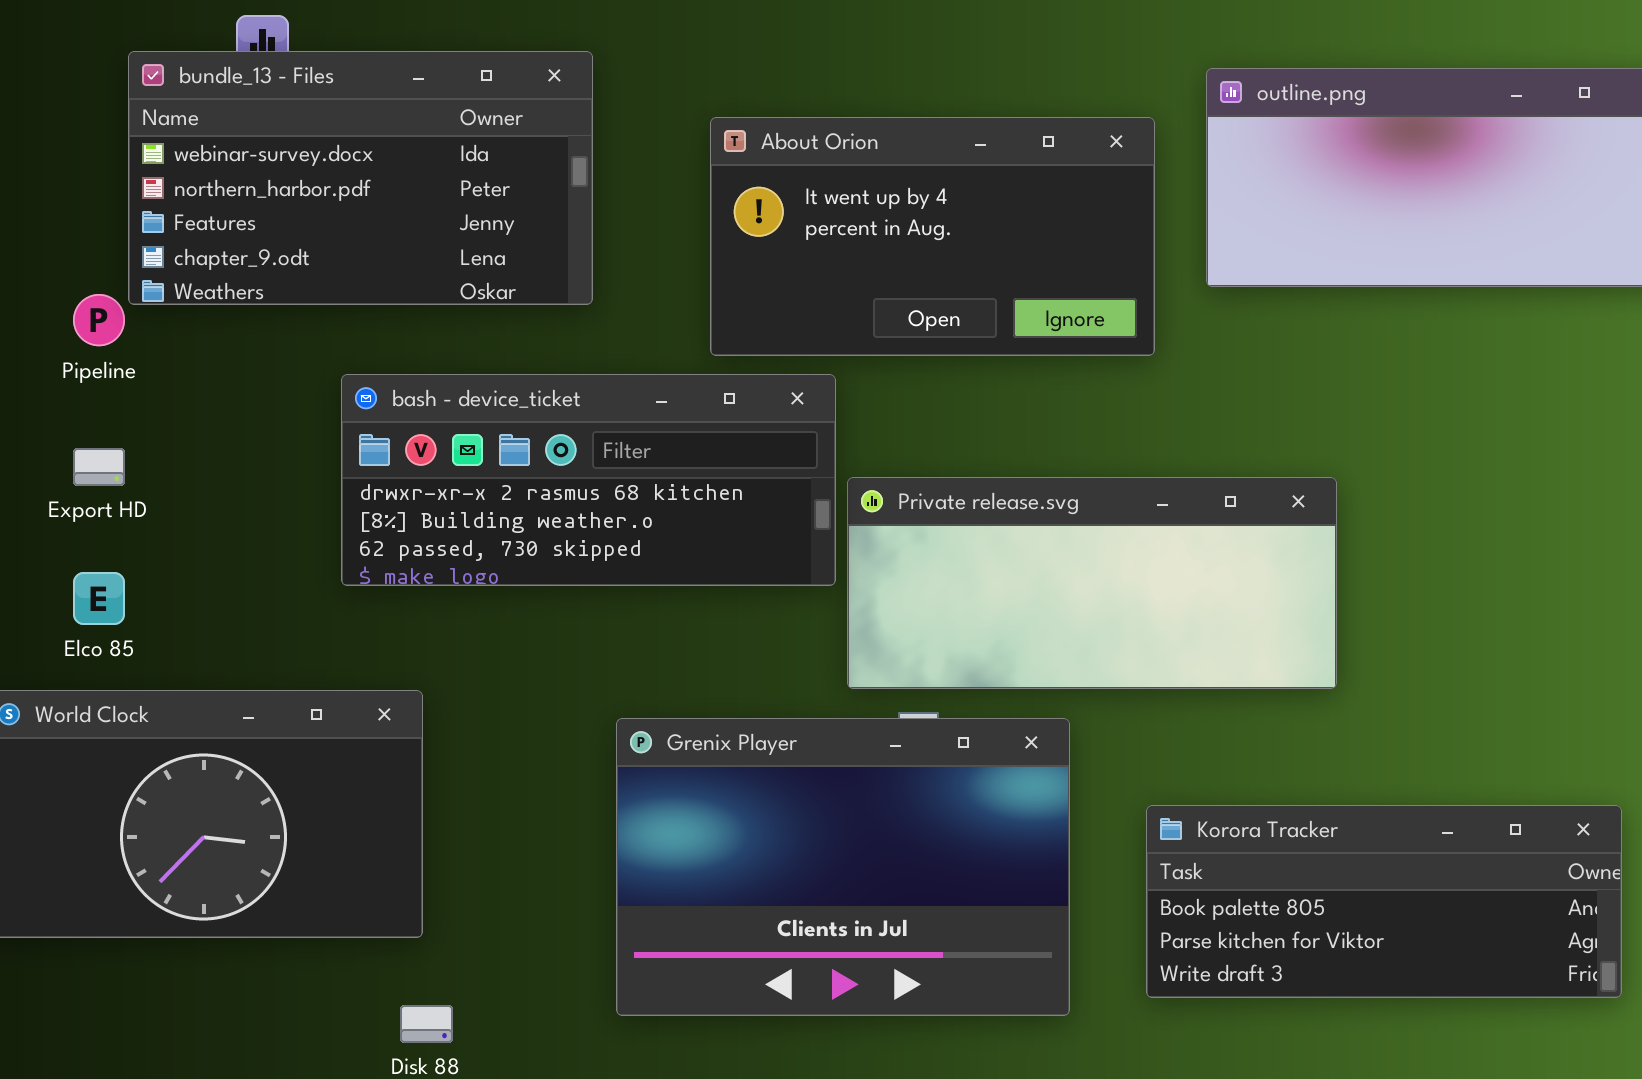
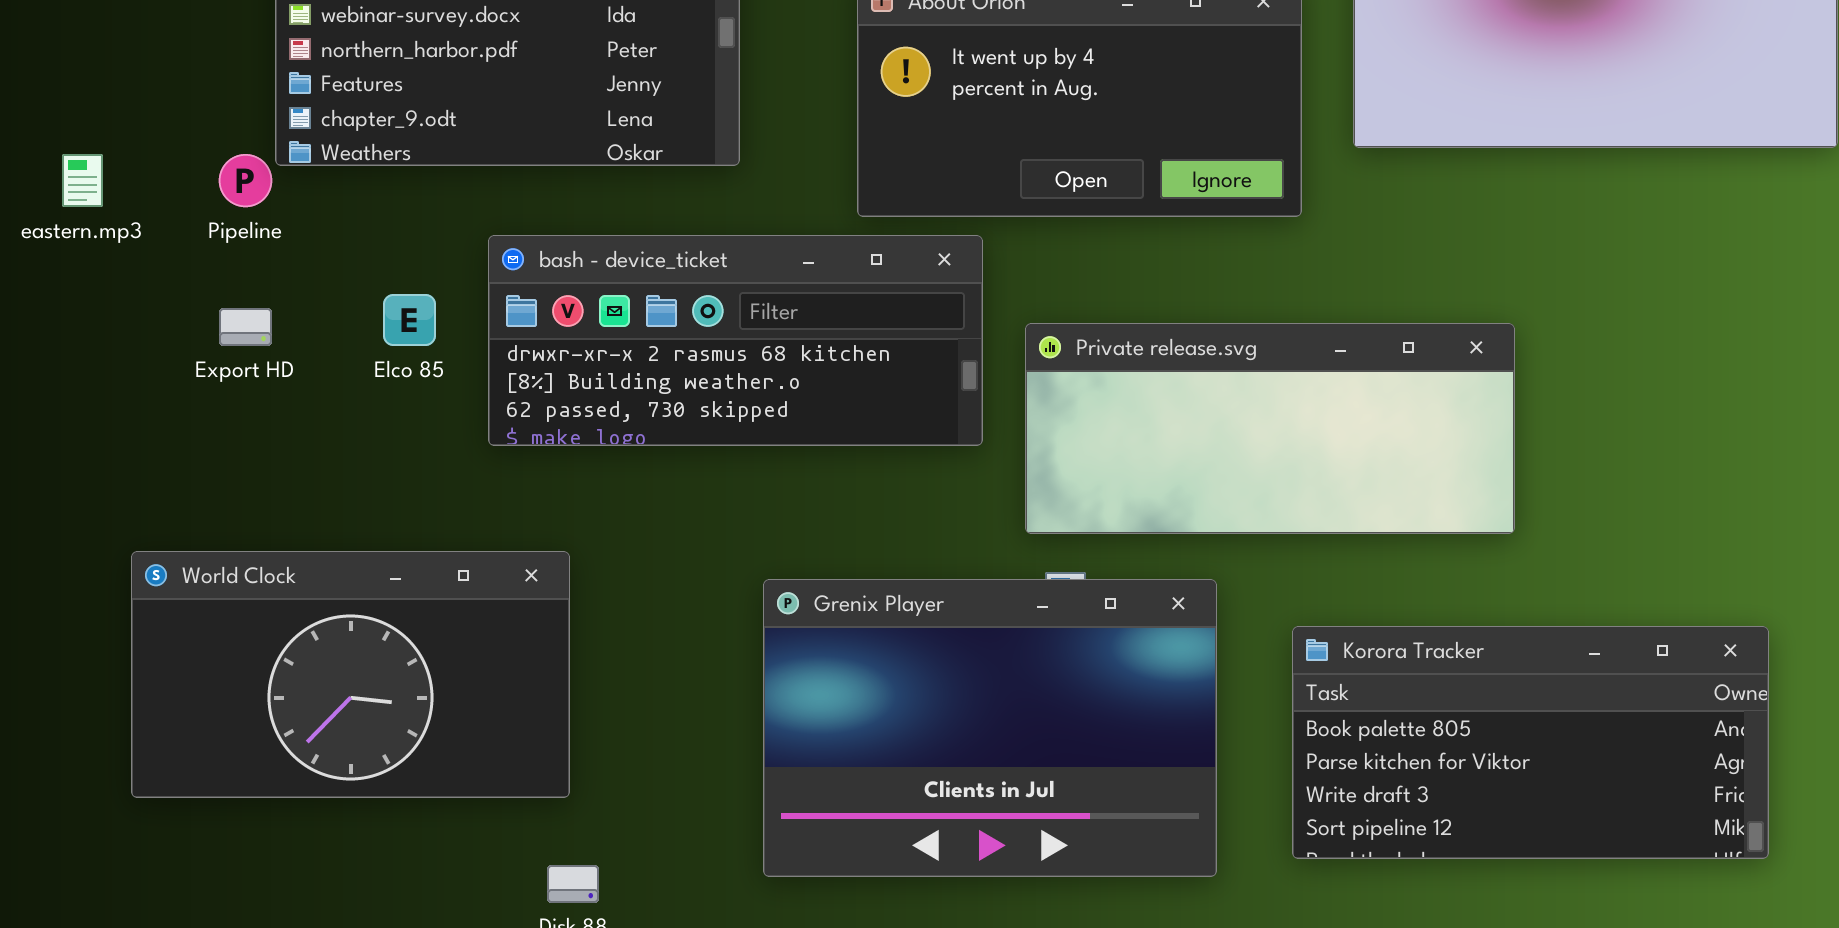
Private release.svg: [847,477,1337,689] -> [1025,323,1515,534], moved
Elco 85: [73,572,125,625] -> [383,294,436,346], moved
Korora Tracker: [1146,805,1622,998] -> [1292,626,1769,859], resized

